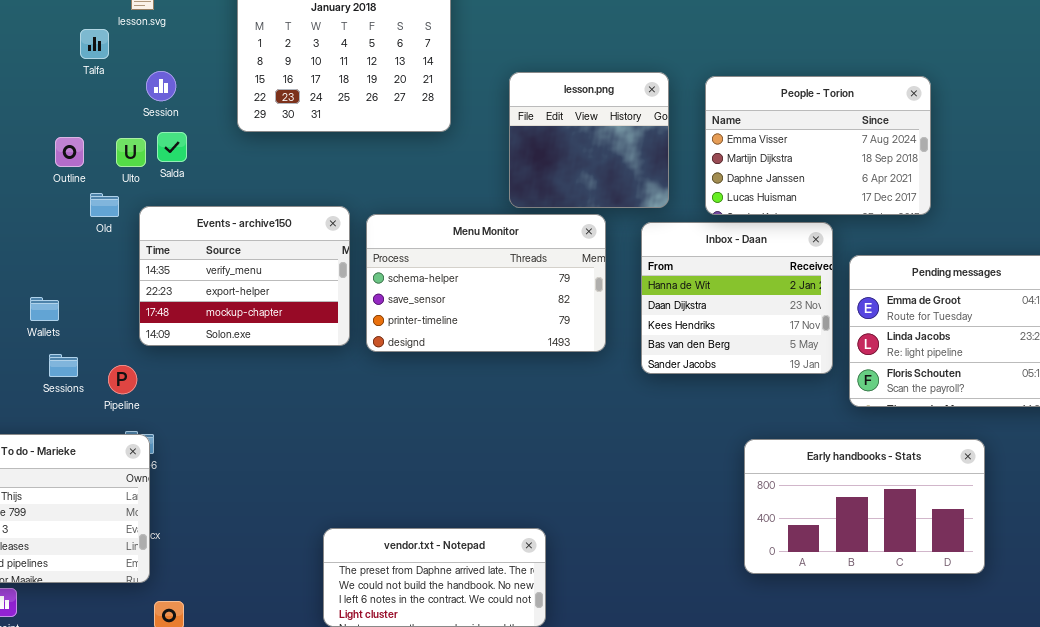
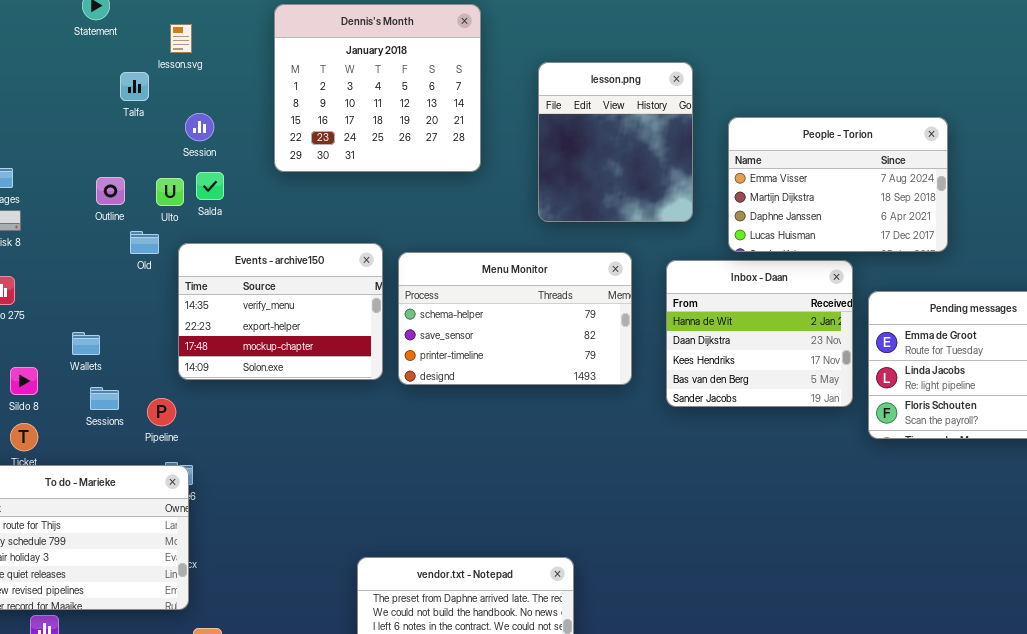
lesson.png: [509,72,669,208] -> [538,62,693,222], moved, resized
Early handbooks - Stats: [744,439,985,574] -> none, closed

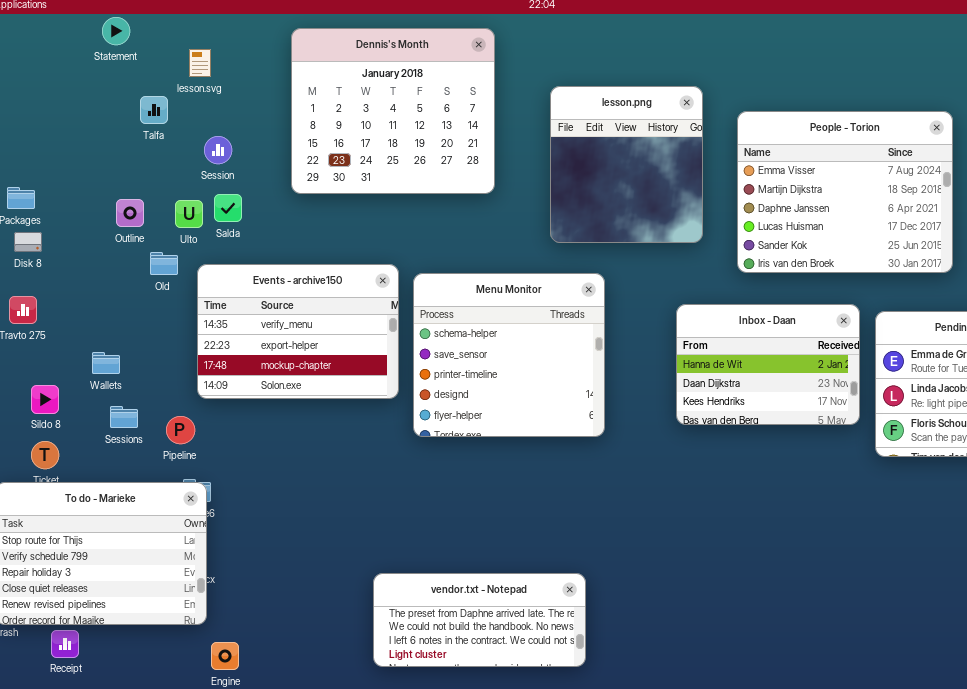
People - Torion: [728,117,948,252] -> [737,111,953,273], resized
Menu Monitor: [398,252,632,385] -> [413,273,605,437], resized
Inbox - Daan: [666,260,853,407] -> [676,304,860,425], resized

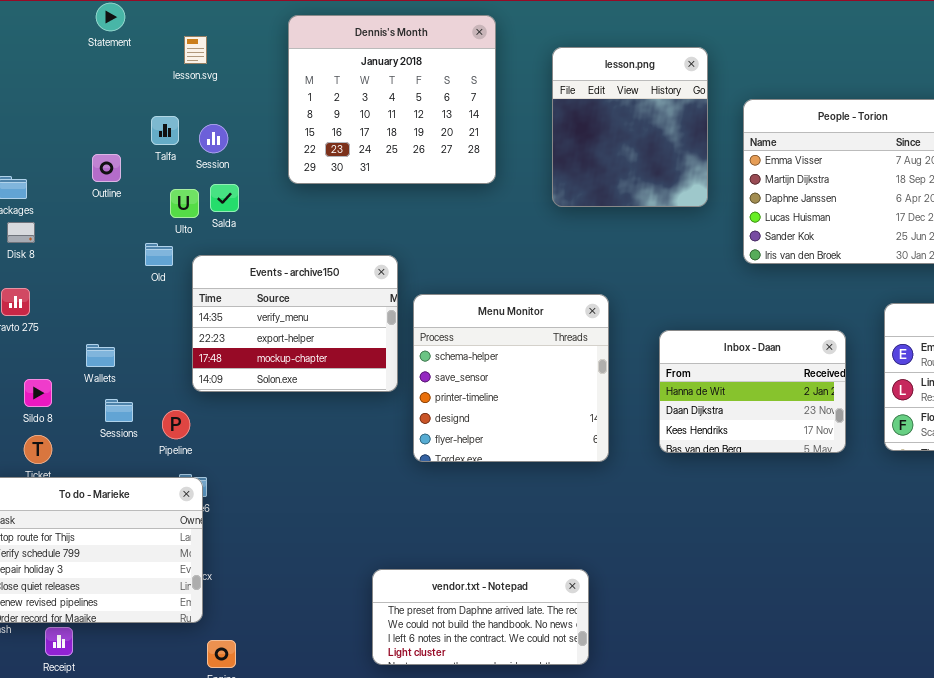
lesson.png: [550,86,703,243] -> [552,47,708,207], moved
Talfa: [140,96,168,124] -> [151,116,179,145], moved
Outline: [116,199,144,227] -> [92,154,121,182], moved
Menu Monitor: [413,273,605,437] -> [413,294,609,462], moved
Inbox - Daan: [676,304,860,425] -> [659,330,846,453], moved

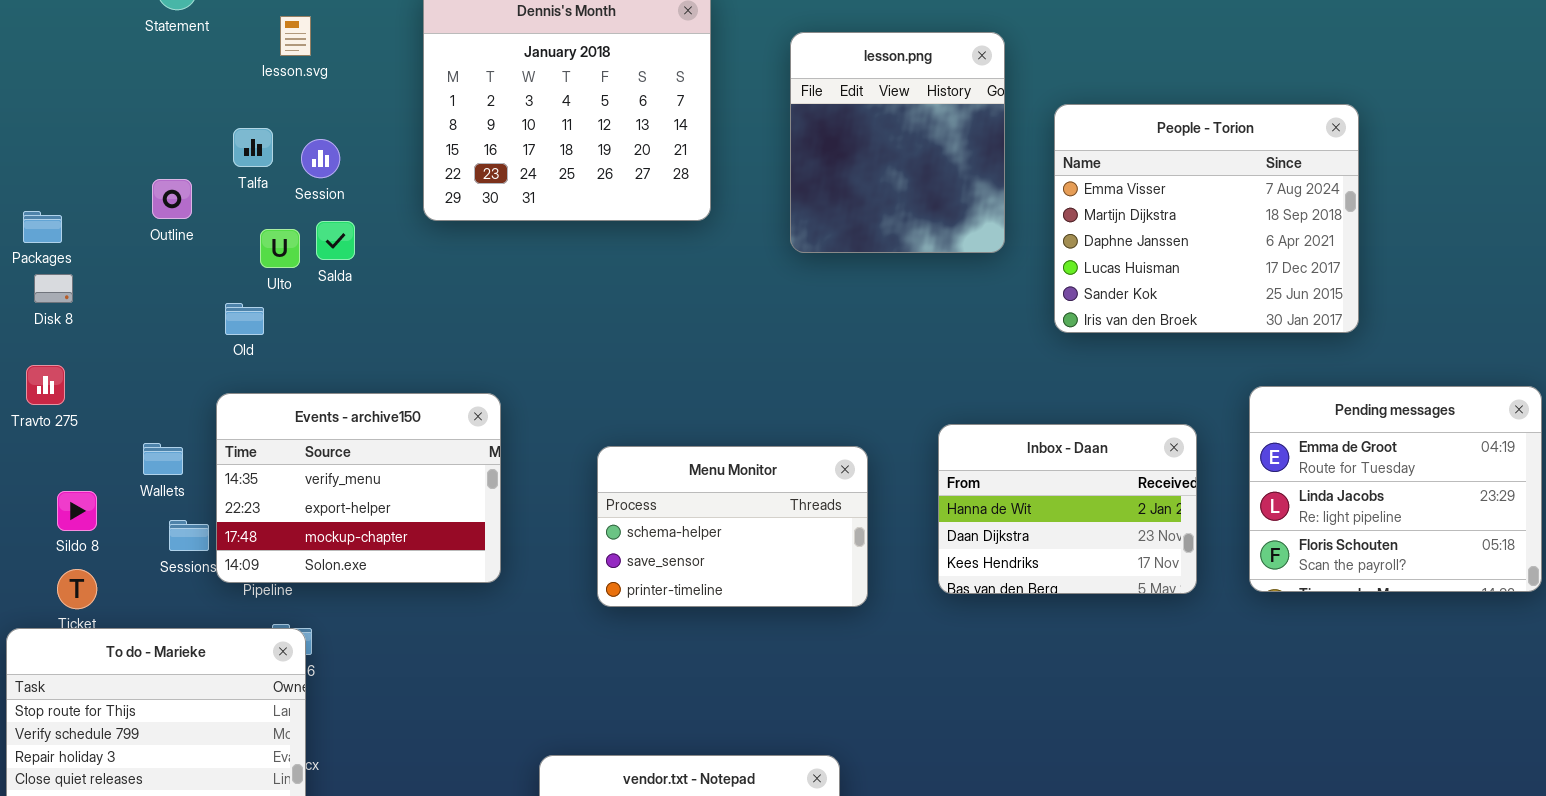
Events - archive150: [192,255,398,392] -> [216,393,501,583], moved
Menu Monitor: [413,294,609,462] -> [597,446,868,607], resized

